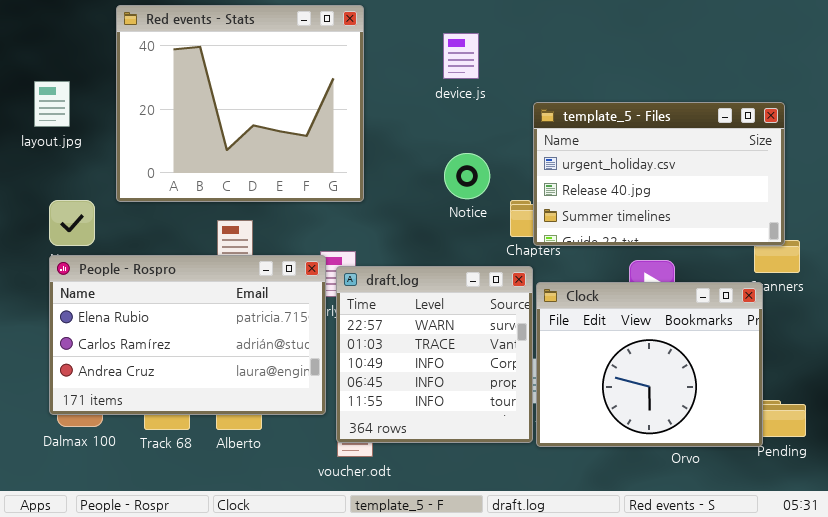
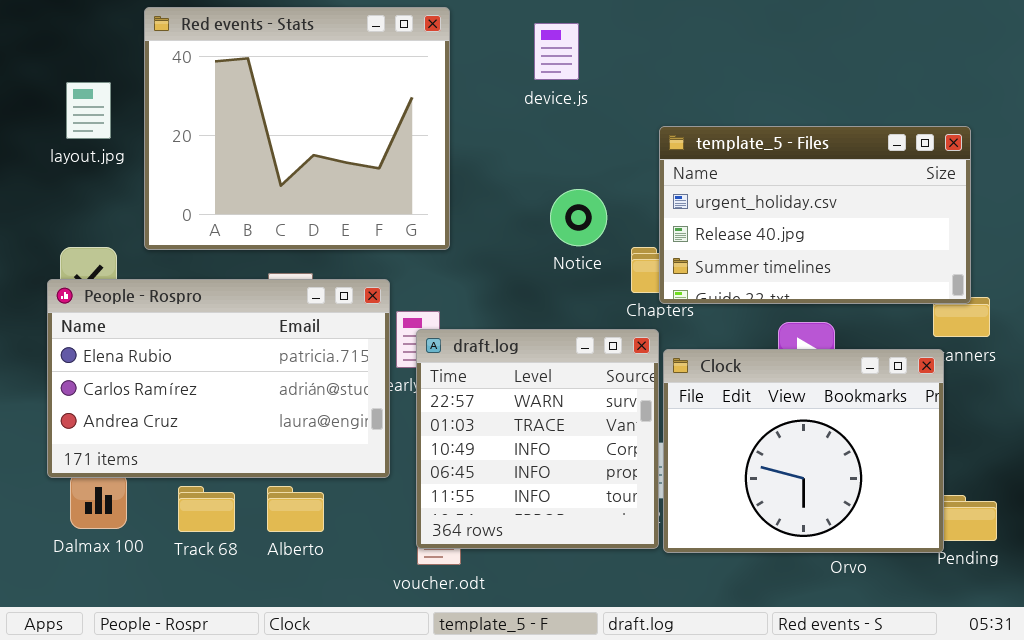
device.js: [443,33,479,79] -> [534,23,579,80], moved
layout.jpg: [34,81,70,127] -> [66,82,111,139], moved
People - Rospro: [49,255,326,415] -> [47,279,390,478], moved

